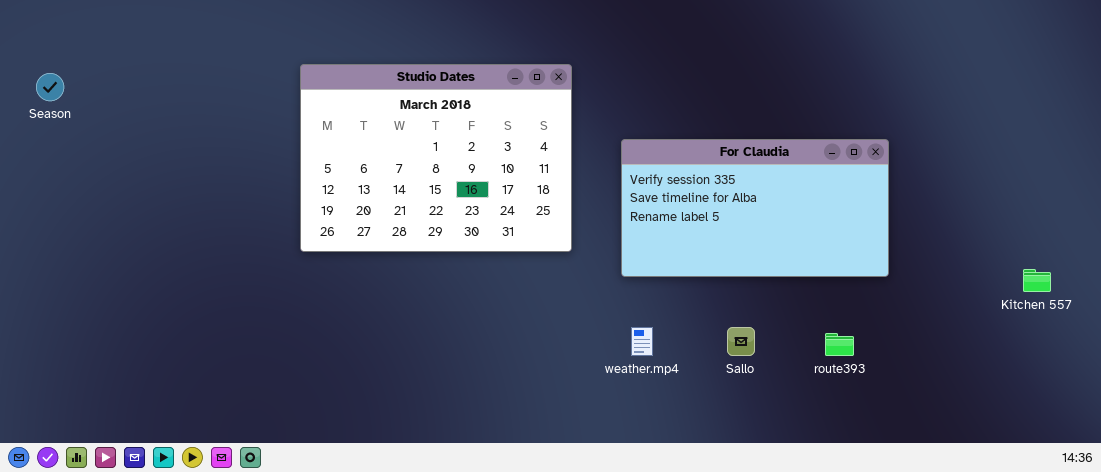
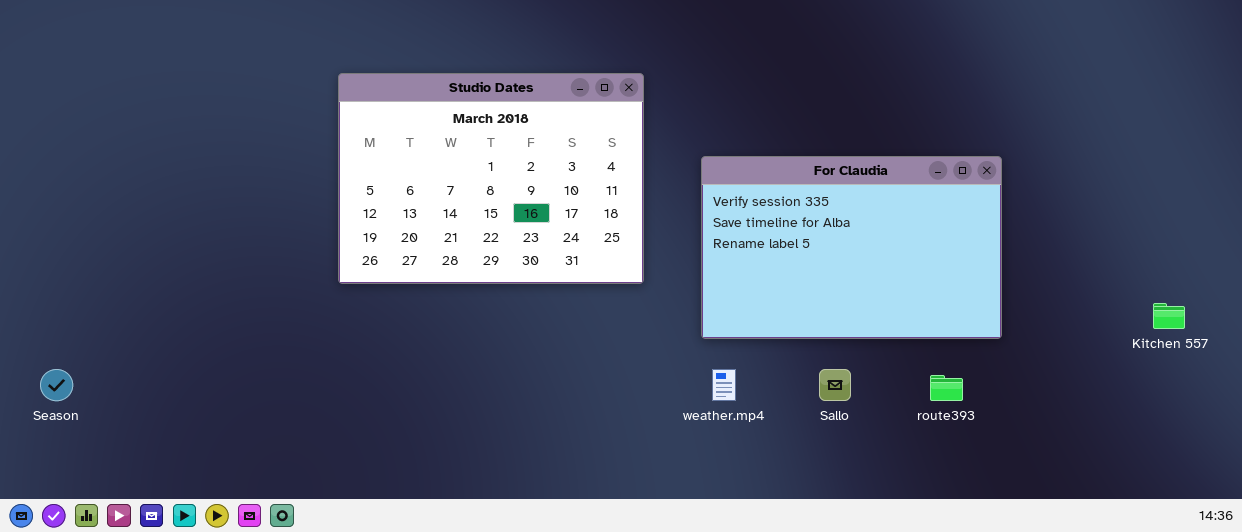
Season: [36,73,64,101] -> [40,369,73,401], moved
For Claudia: [621,139,889,277] -> [701,156,1002,339], resized

